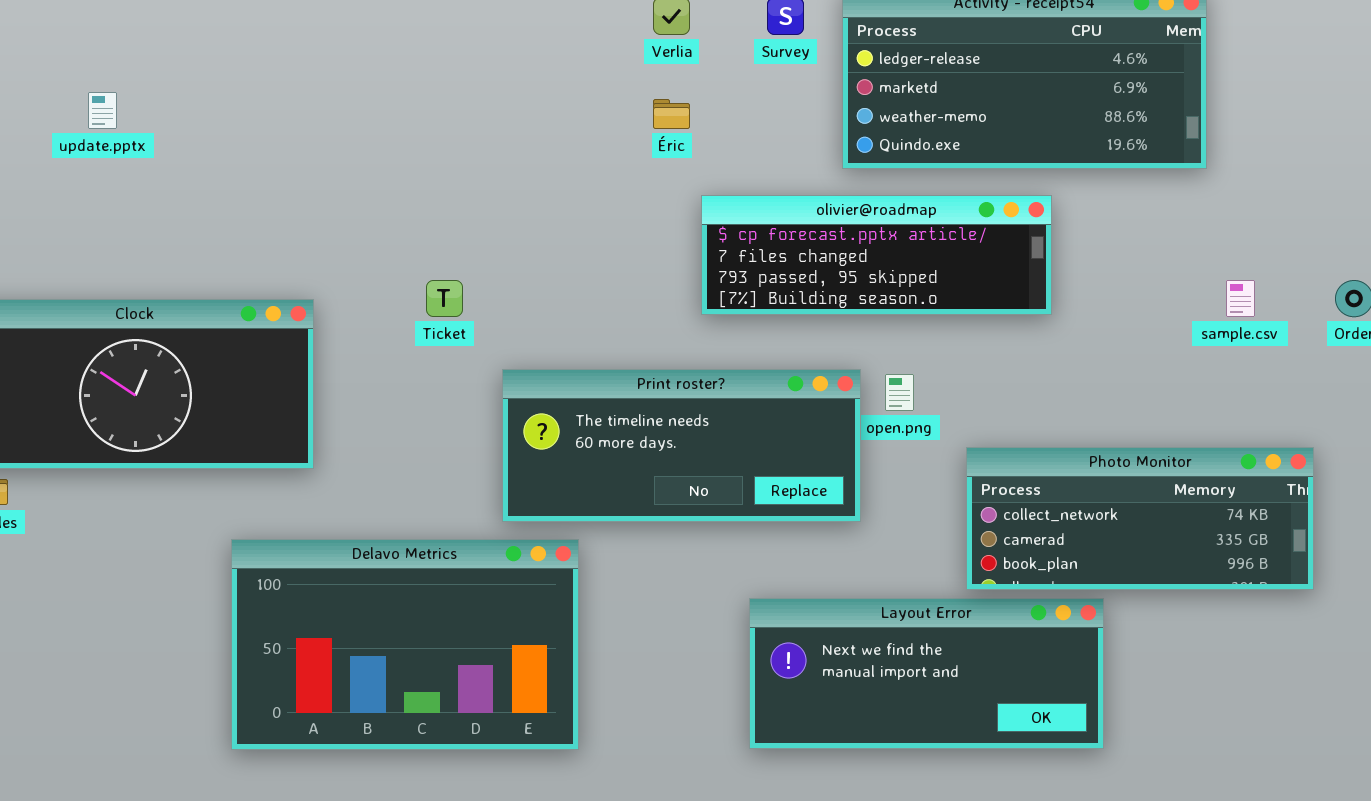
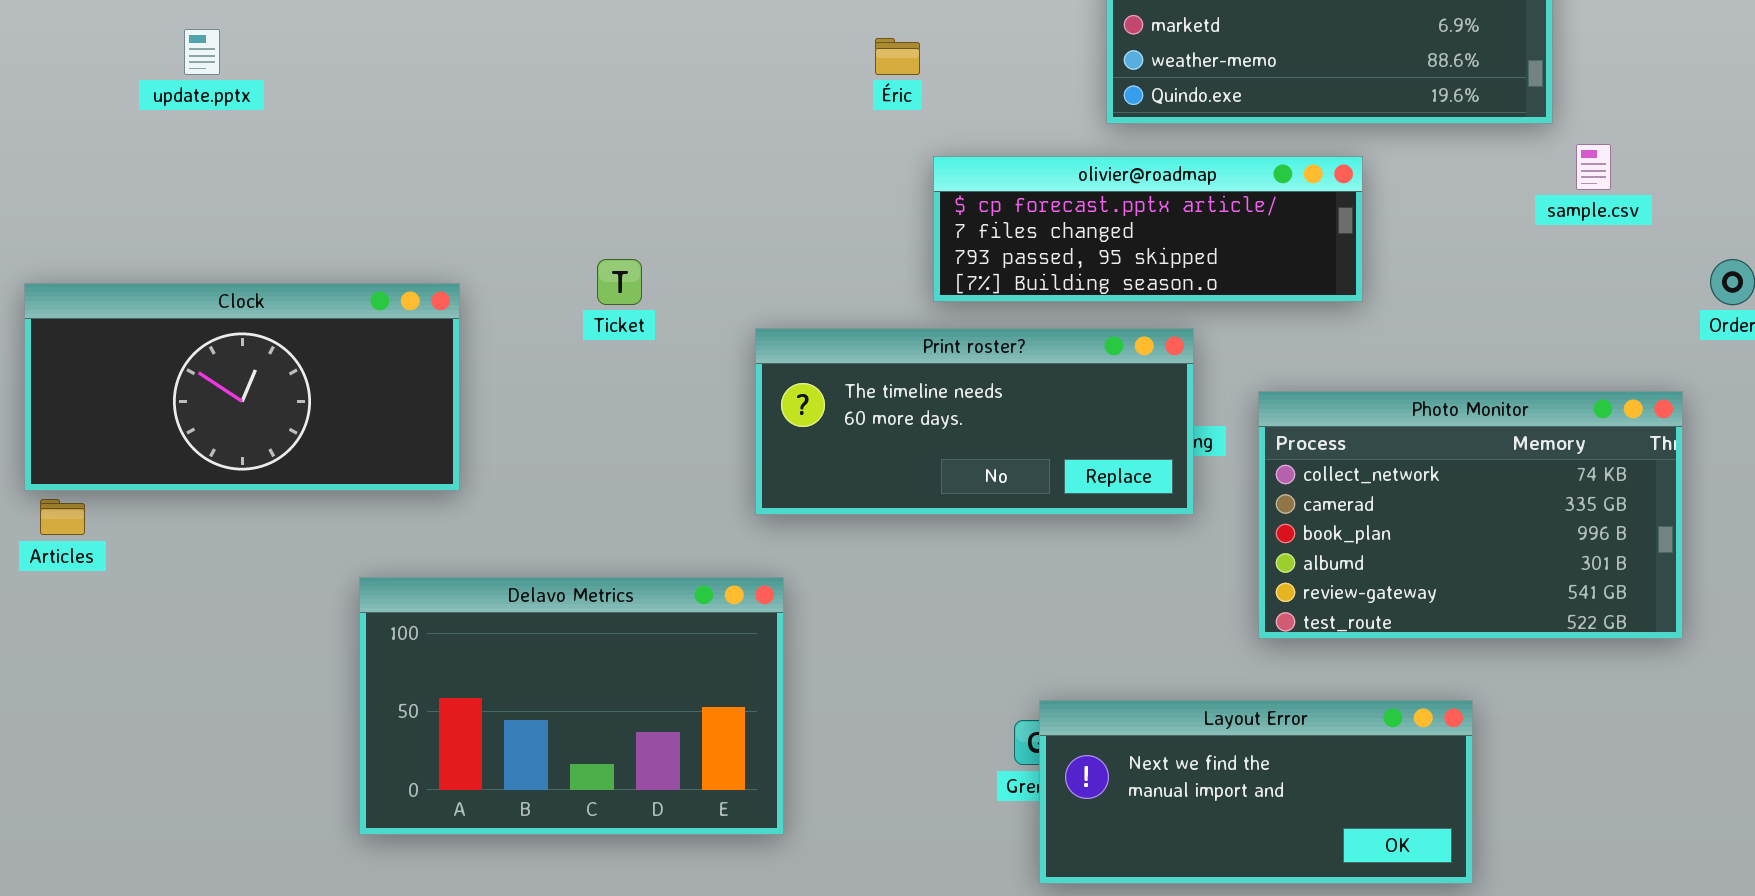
sample.csv: [1226,280,1255,317] -> [1576,144,1611,190], moved
Print roster?: [502,369,861,522] -> [755,328,1194,515], moved
Photo Monitor: [966,447,1314,590] -> [1258,391,1683,639], resized
Layout Error: [749,598,1104,749] -> [1039,700,1473,884], moved

